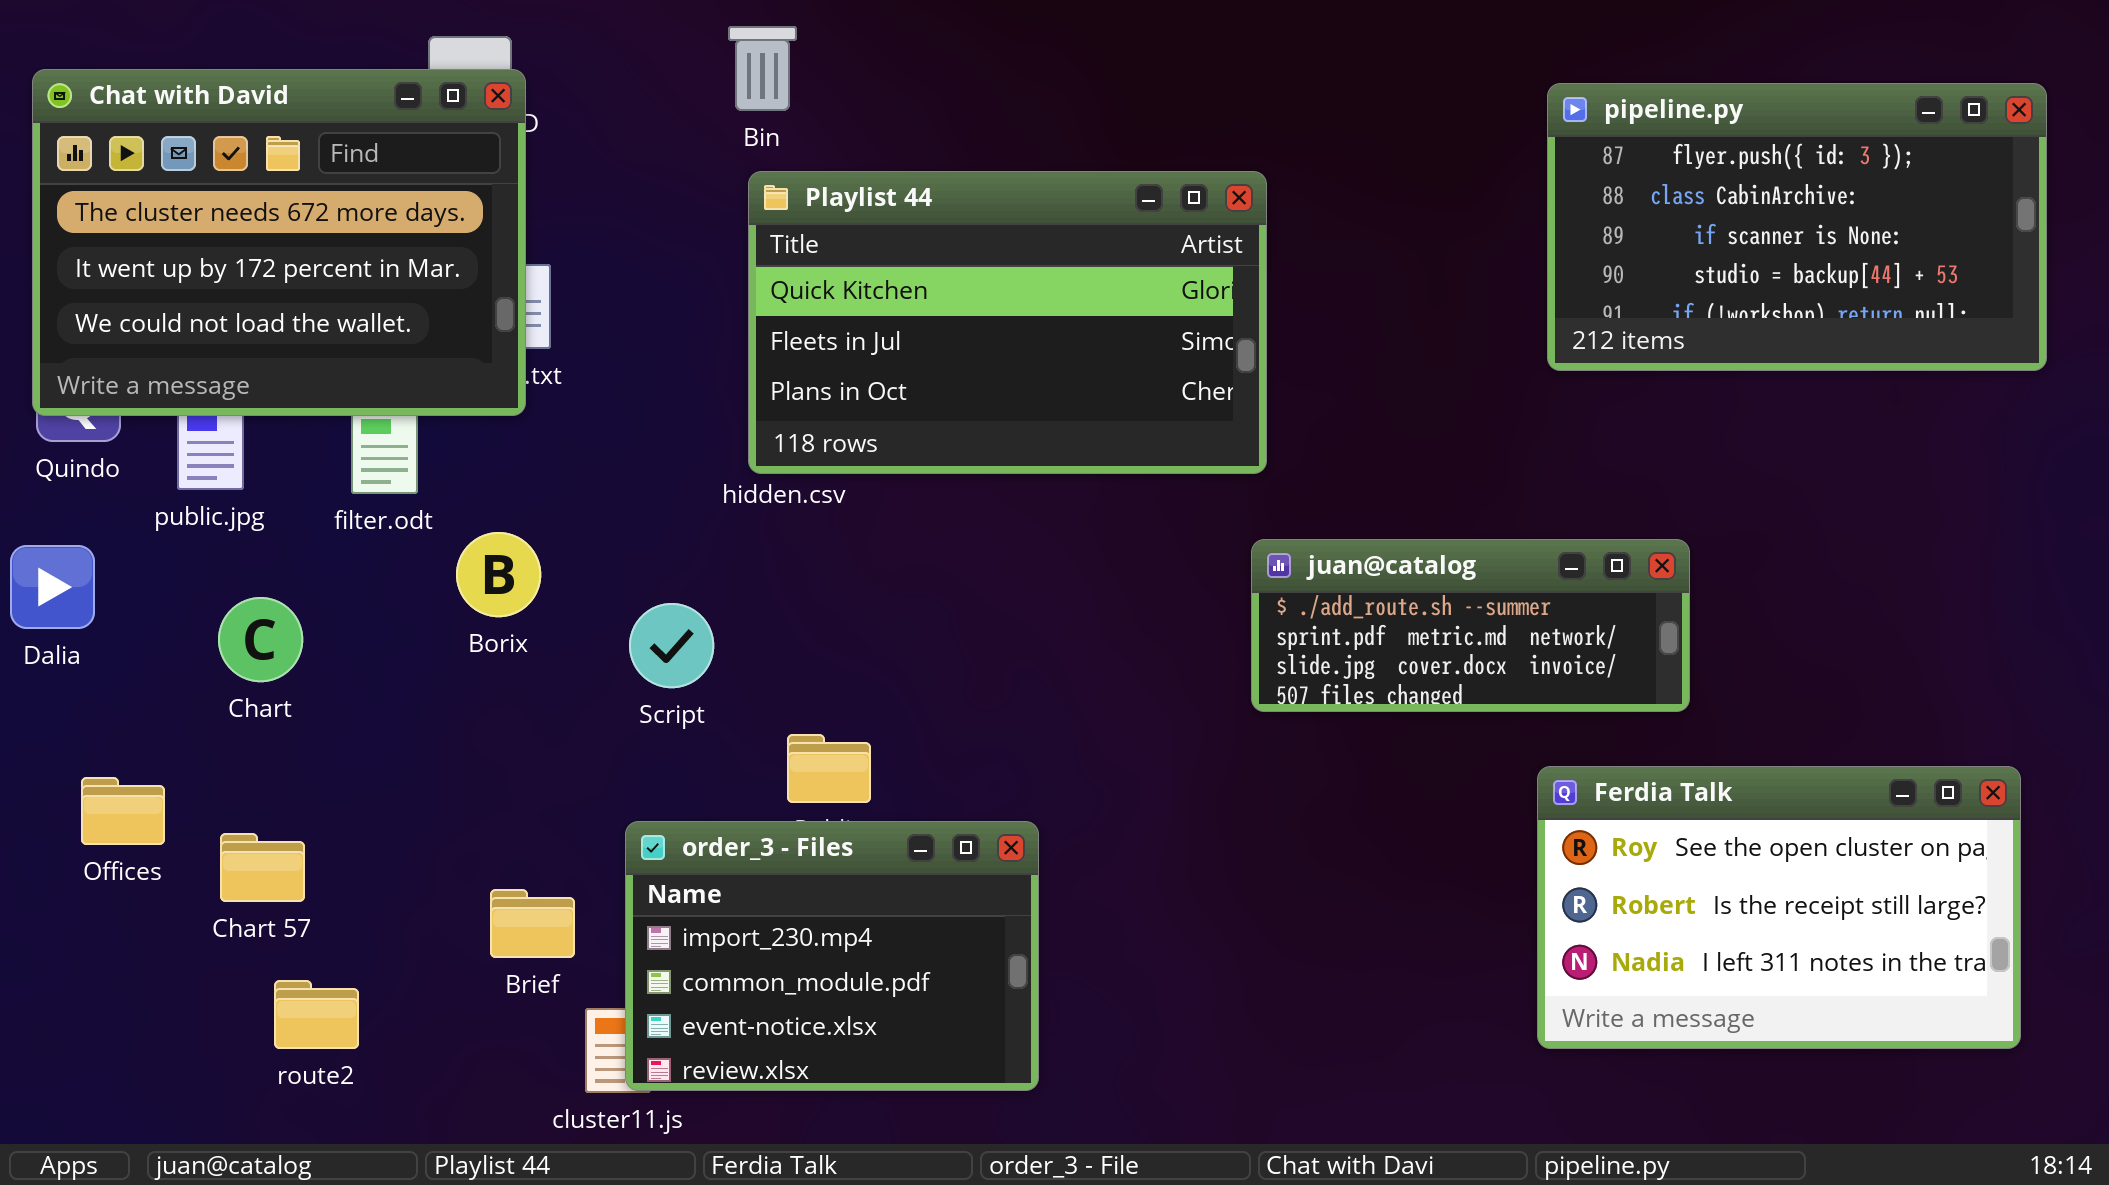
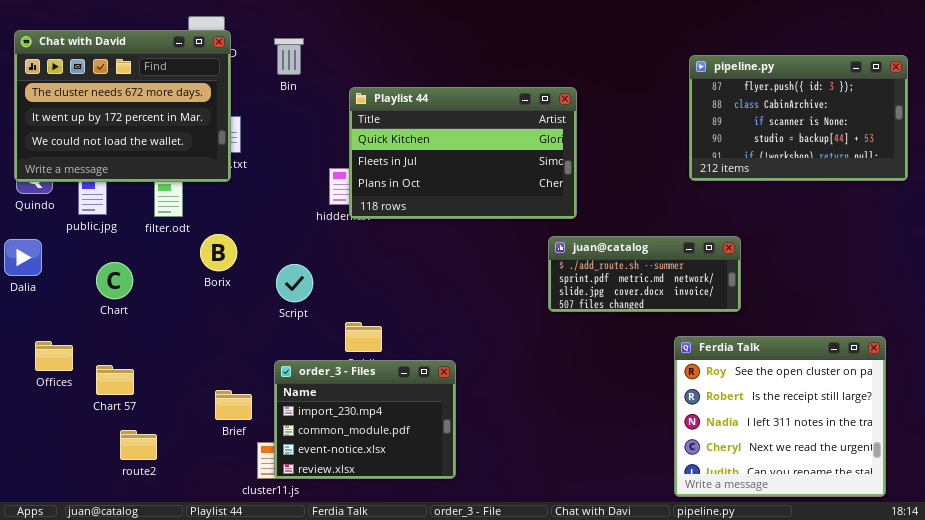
Bin: [728,26,797,111] -> [274,38,304,75], moved
pipeline.py: [1547,83,2047,371] -> [689,55,908,181], moved
Playlist 44: [748,171,1267,474] -> [349,87,577,219], moved
Ferdia Talk: [1537,766,2021,1049] -> [674,336,886,497], resized

